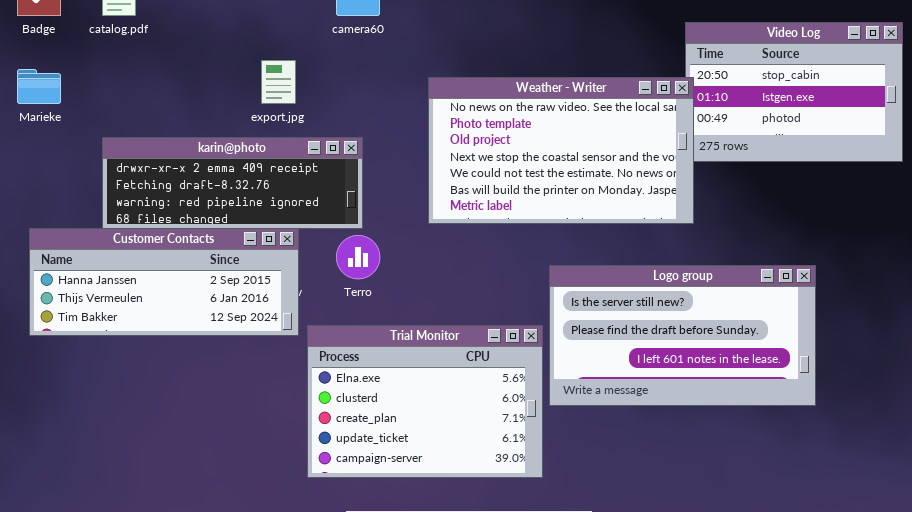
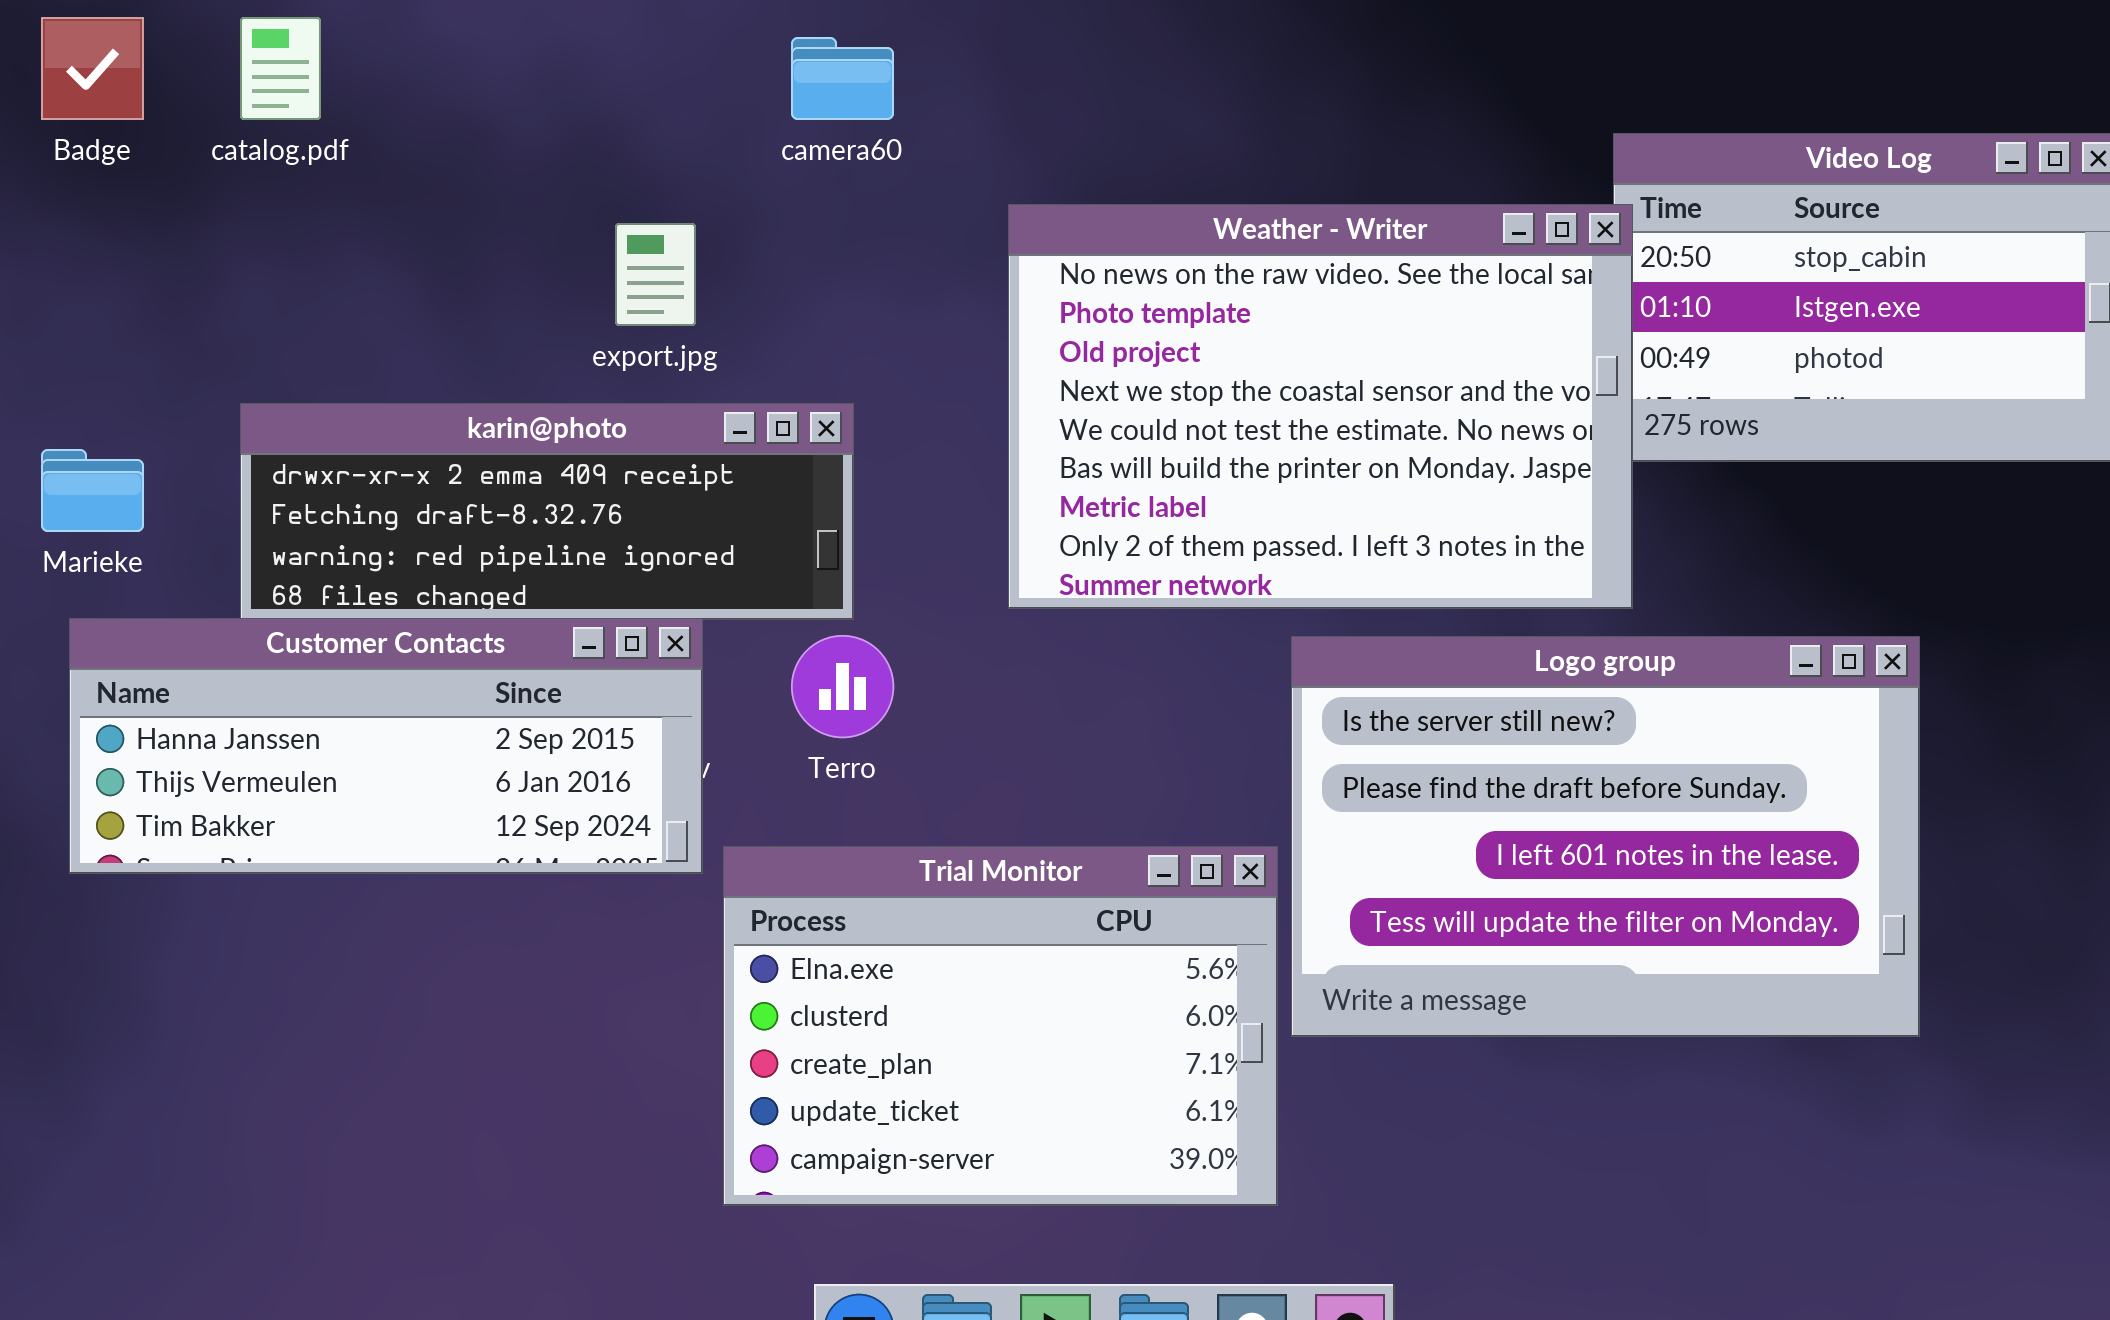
Marieke: [17,69,61,104] -> [41,449,144,532], moved
Weather - Writer: [428,77,694,224] -> [1008,204,1633,609], resized
Logo group: [549,265,816,406] -> [1291,636,1920,1037], resized

